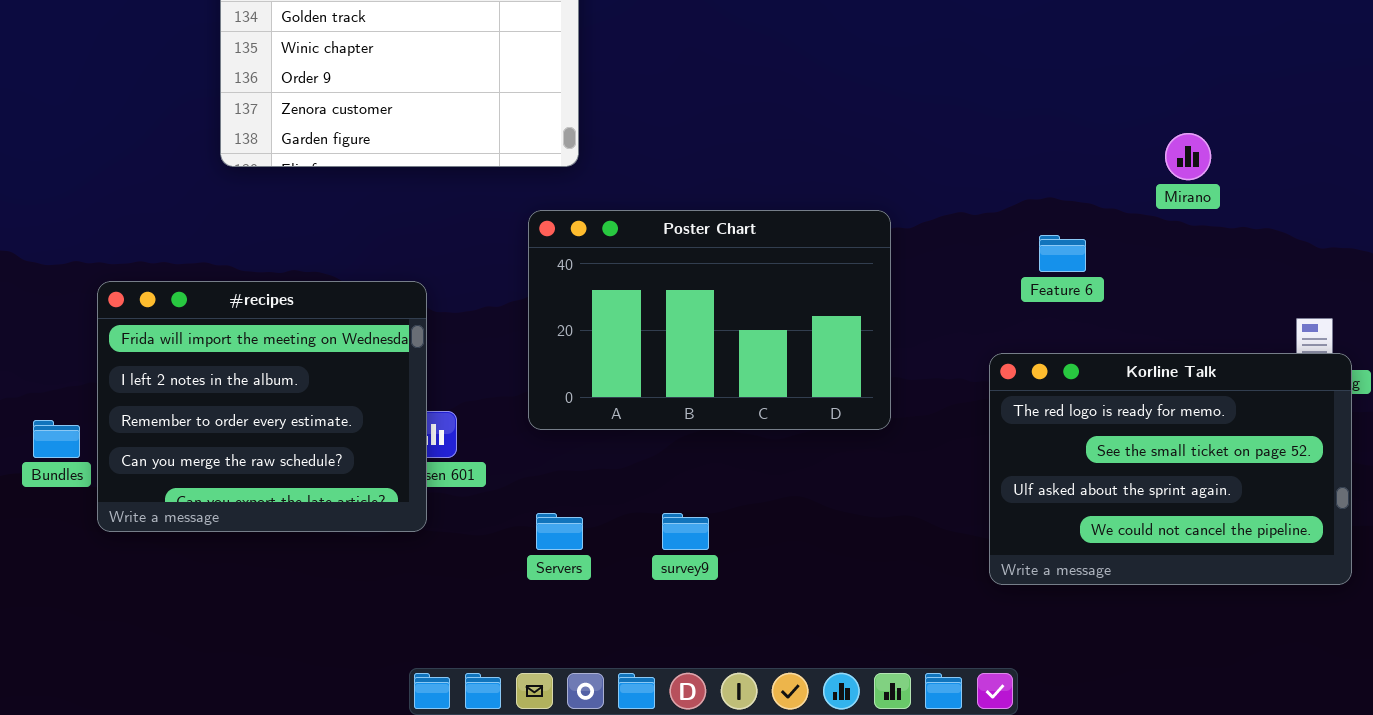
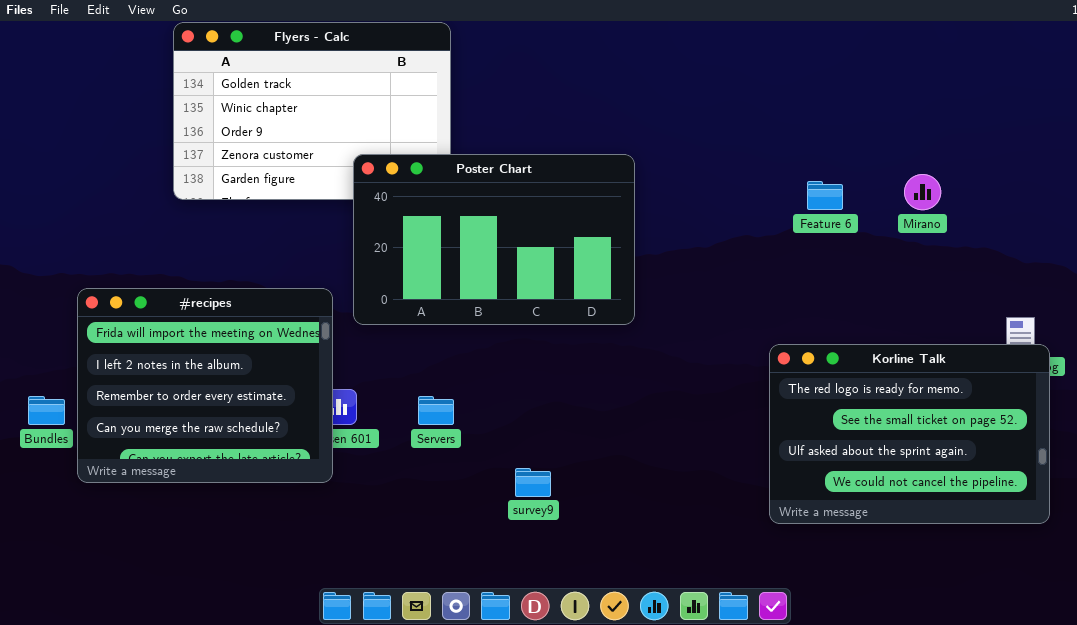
Poster Chart: [528,210,891,430] -> [353,154,635,325], moved
Feature 6: [1039,235,1086,272] -> [807,181,843,210], moved
Servers: [536,513,583,550] -> [418,396,454,425], moved

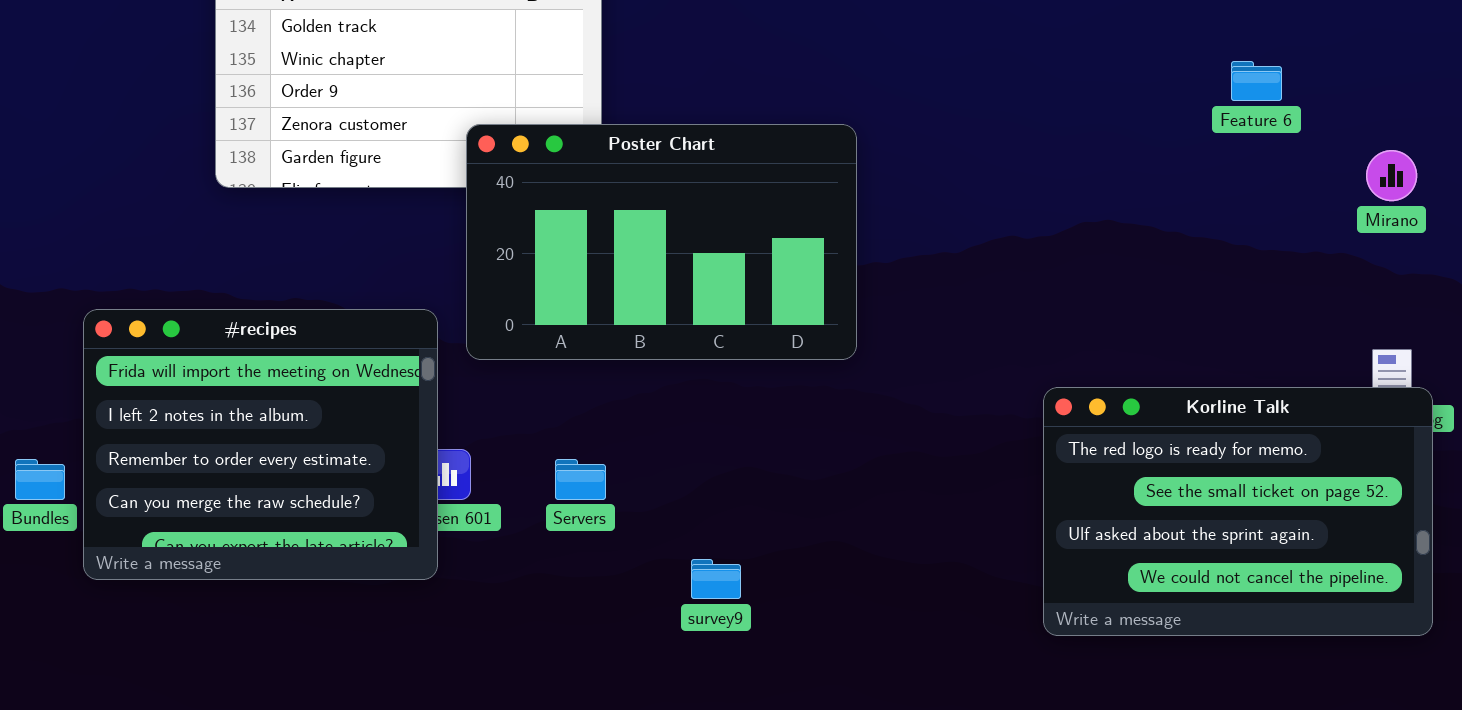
Mirano: [904,174,941,210] -> [1366,150,1417,201], moved
Feature 6: [807,181,843,210] -> [1231,61,1282,101], moved

